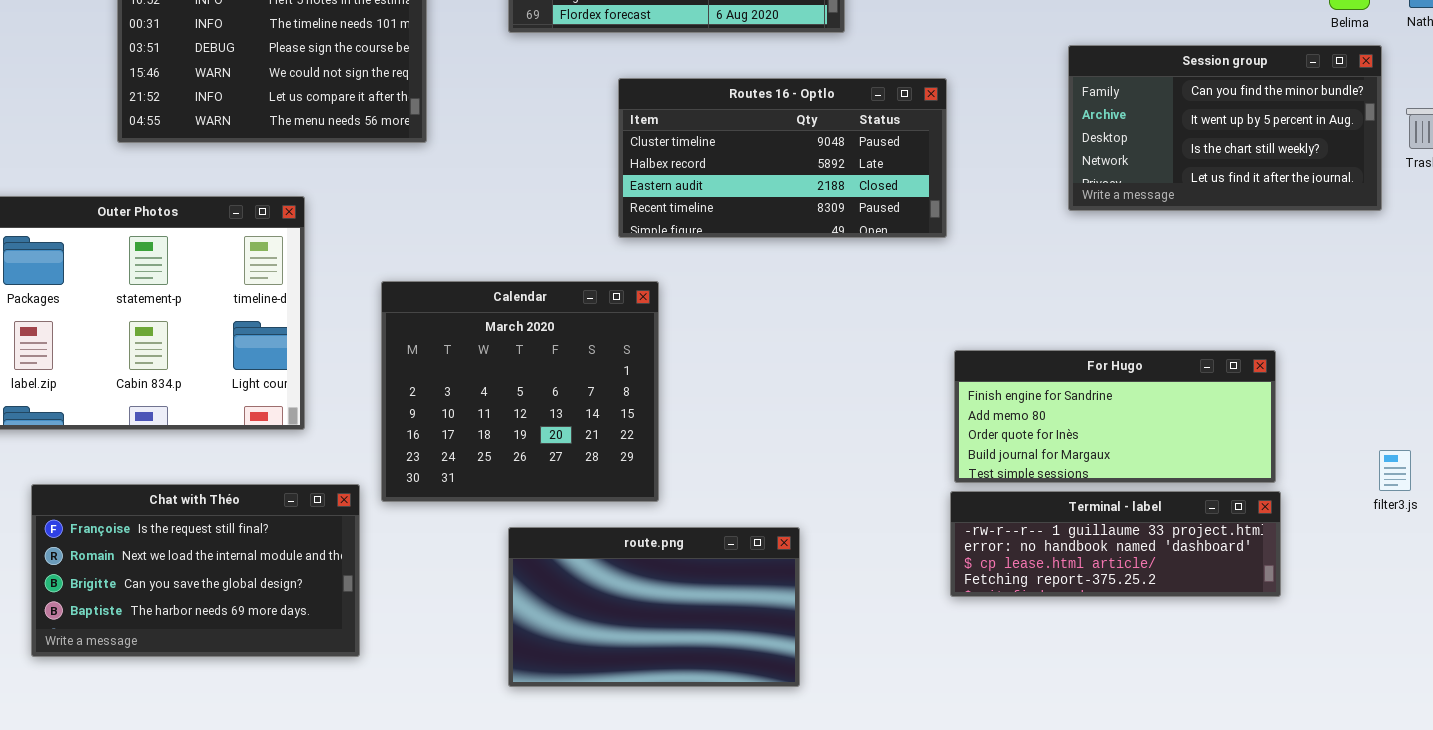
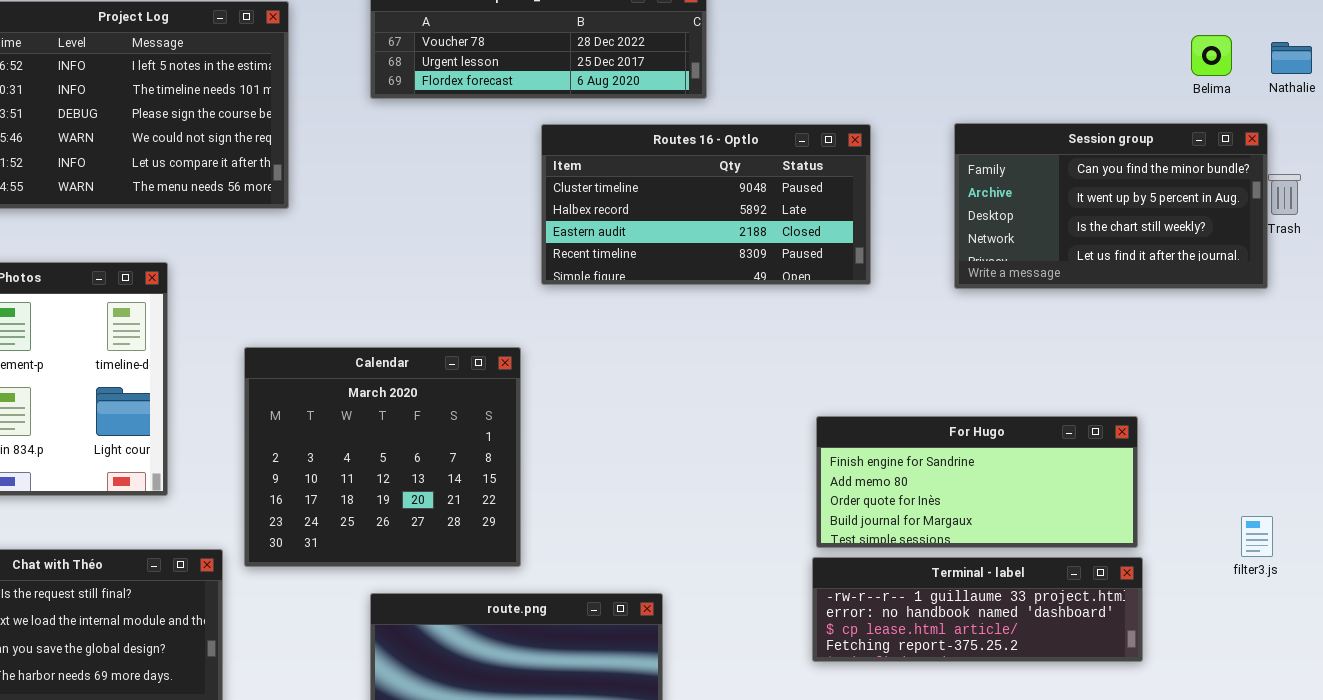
Session group: [1068,45,1382,211] -> [954,123,1268,289], moved
Routes 16 - Optlo: [618,78,947,238] -> [541,124,871,285], moved

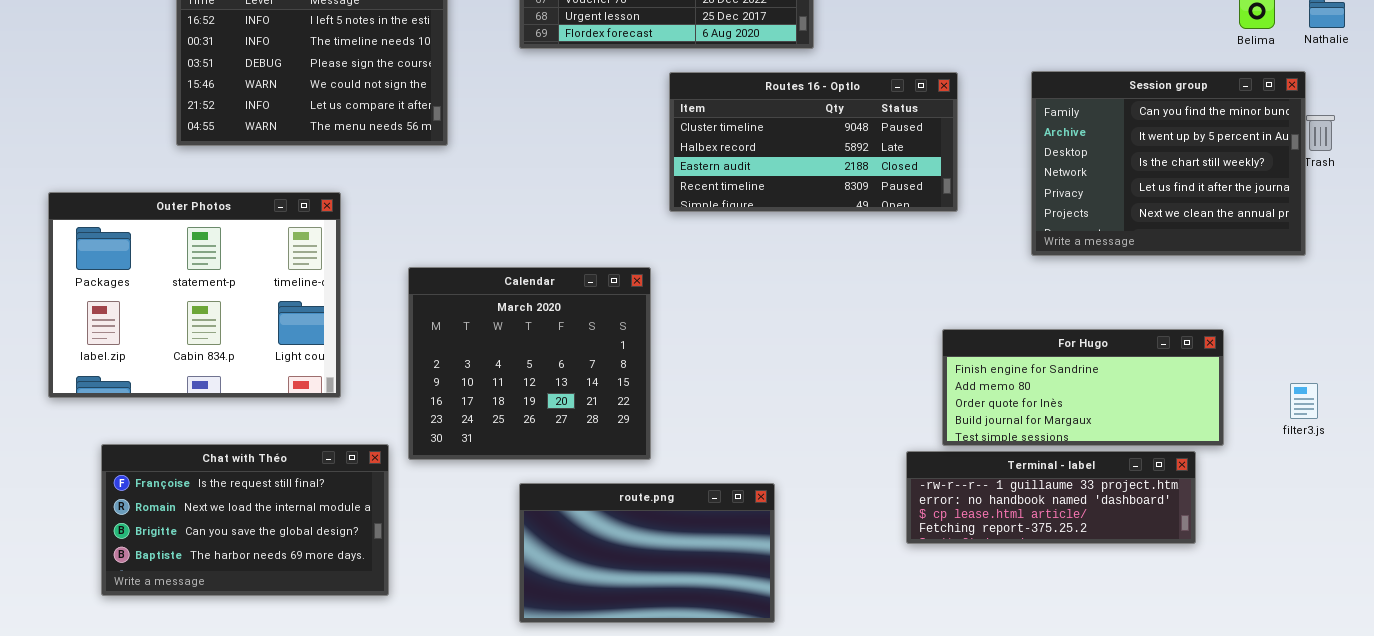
Session group: [954,123,1268,289] -> [1031,71,1306,256], resized
For Hugo: [816,416,1138,548] -> [942,329,1224,446], moved
filter3.js: [1241,516,1273,557] -> [1290,383,1318,419], moved

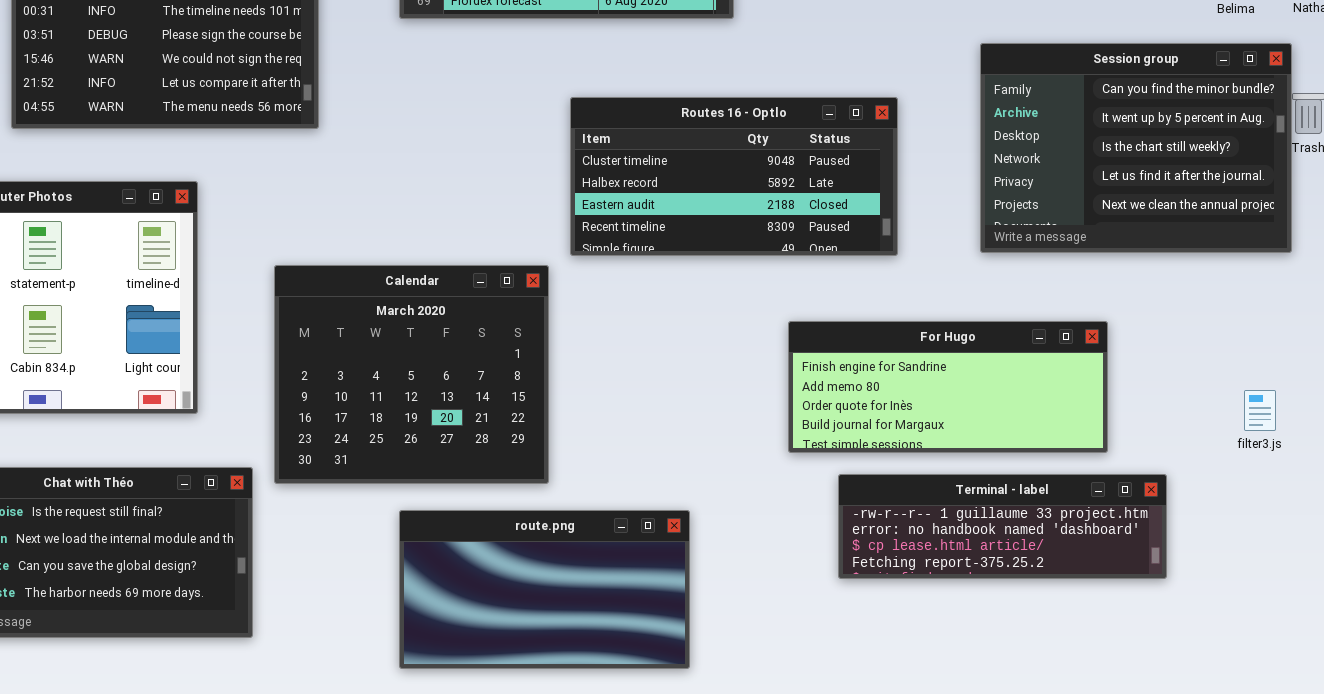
Routes 16 - Optlo: [669,72,958,212] -> [570,97,898,256], moved
For Hugo: [942,329,1224,446] -> [788,321,1108,453], moved
filter3.js: [1290,383,1318,419] -> [1244,390,1276,431], moved

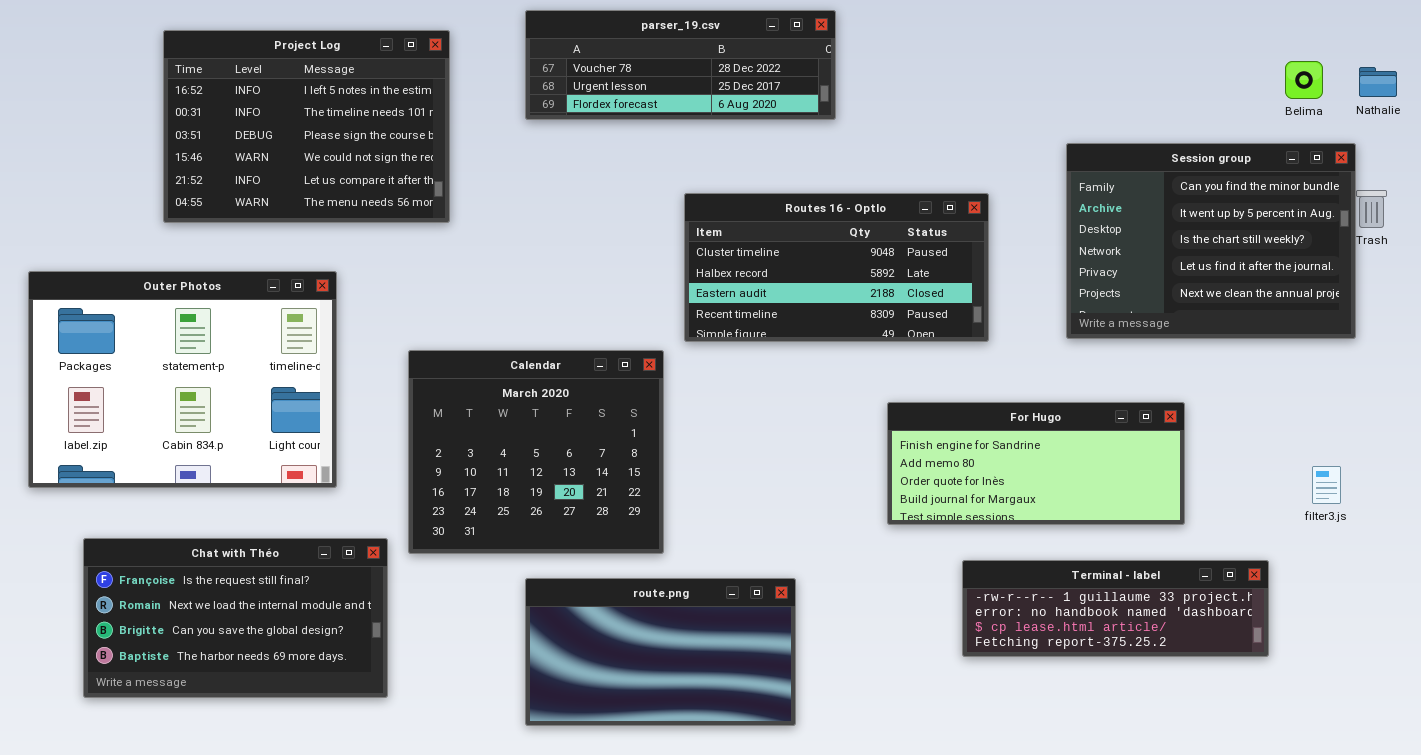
Terminal - label: [838,474,1167,579] -> [962,560,1269,657], moved

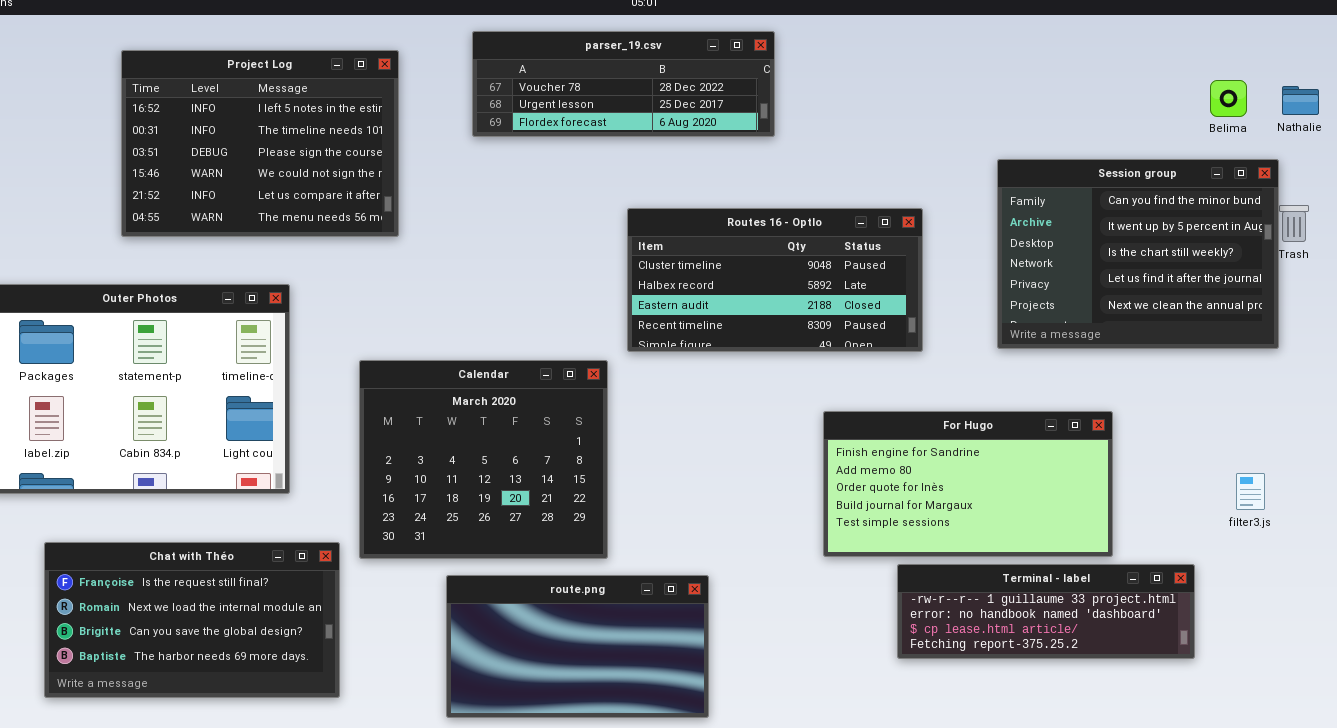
For Hugo: [887,402,1185,525] -> [823,411,1113,557], resized
route.png: [525,578,796,726] -> [446,575,709,718], moved

